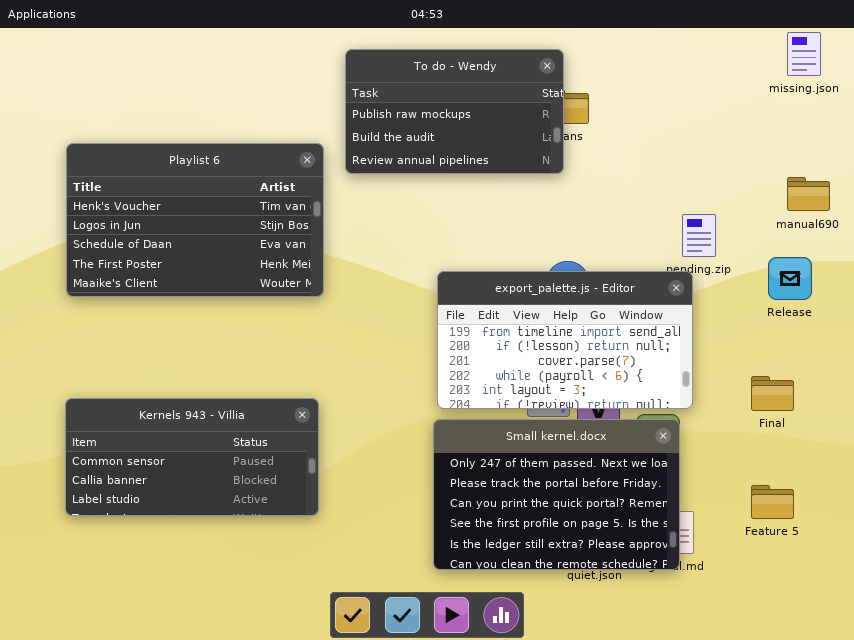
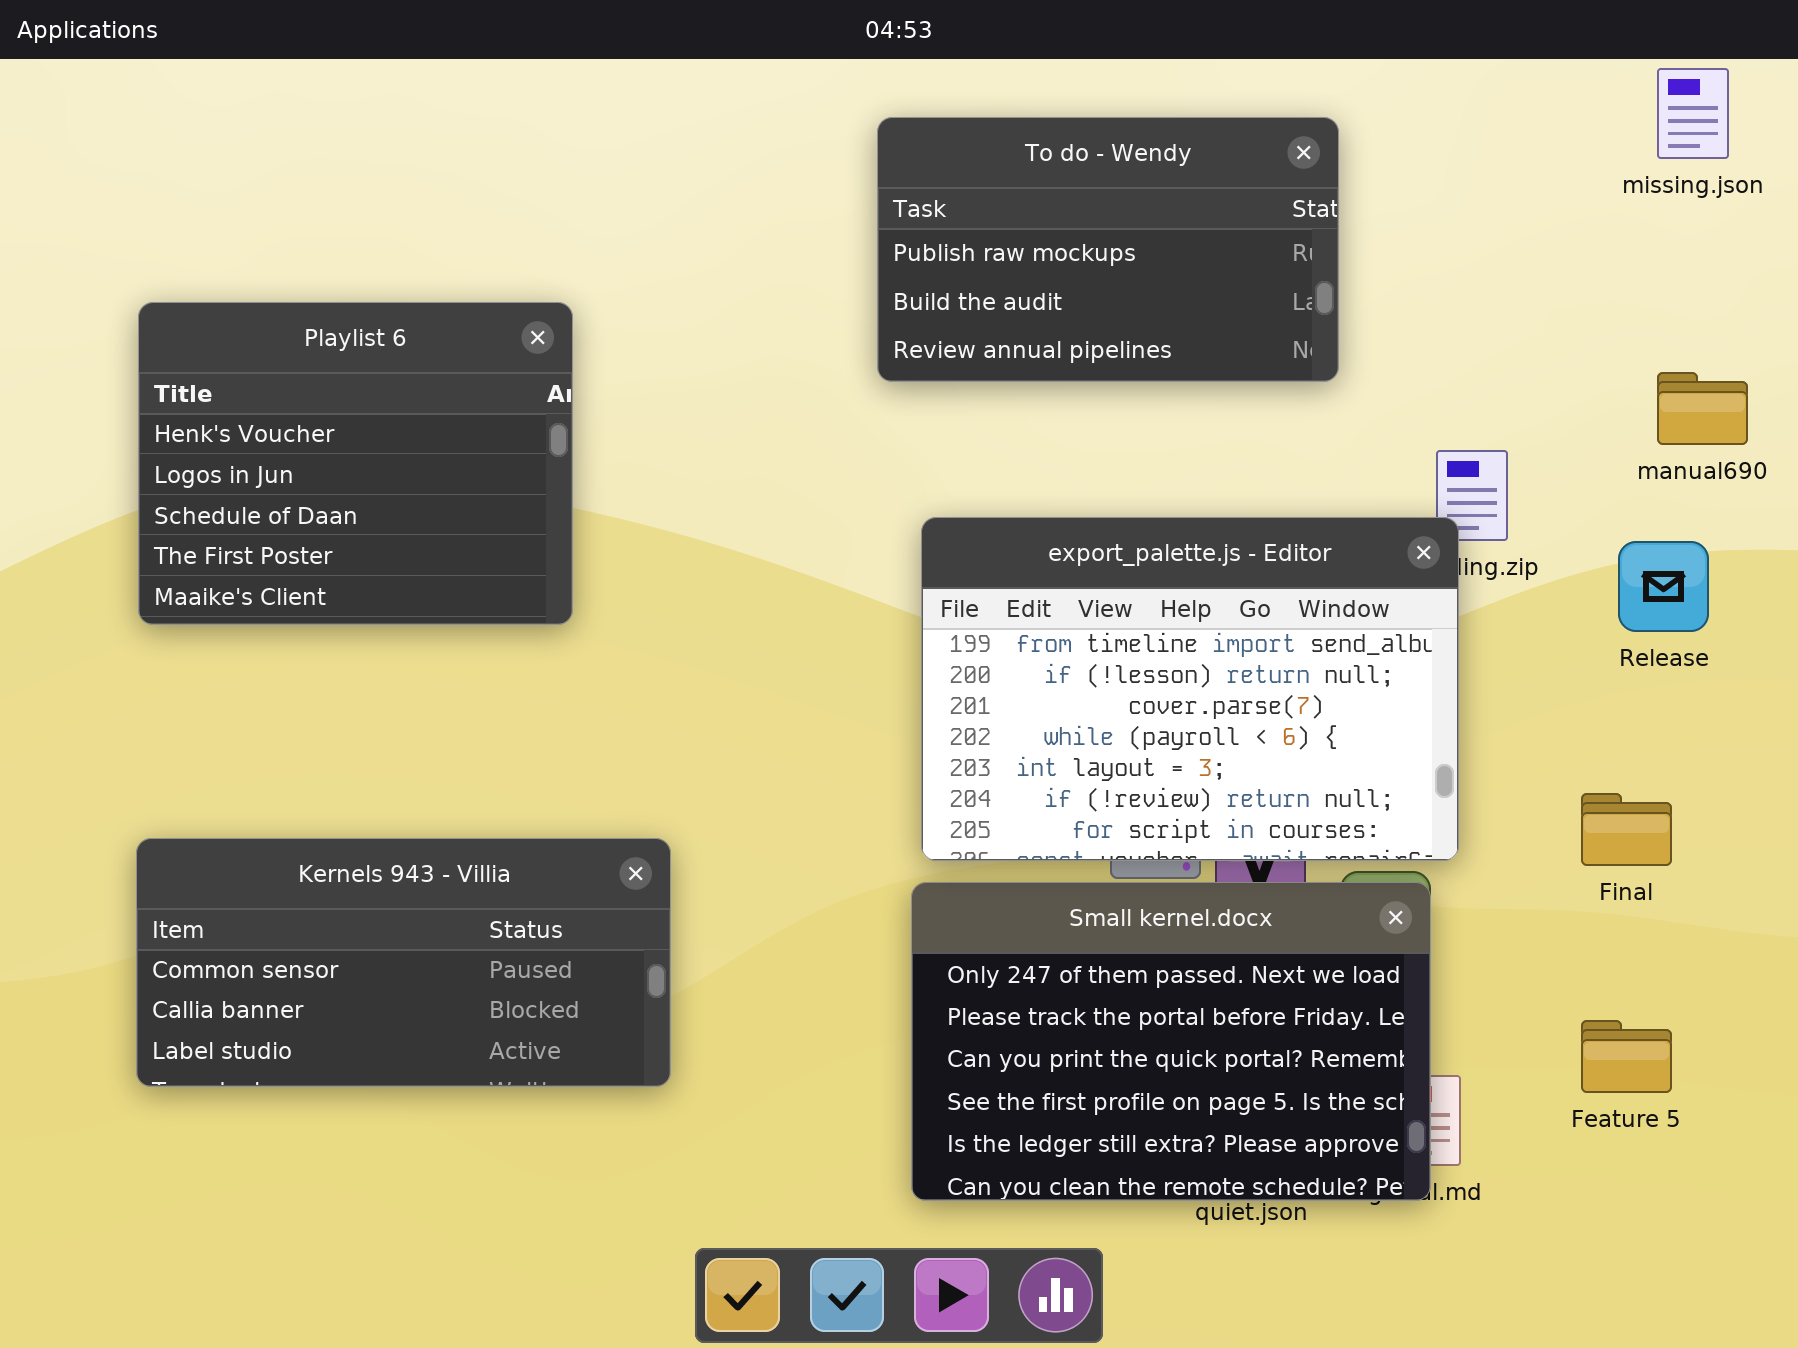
To do - Wendy: [345,49,564,174] -> [877,117,1339,382], moved
Playlist 6: [66,143,324,297] -> [138,302,573,625], resized
export_palette.js - Editor: [437,271,693,409] -> [921,517,1459,861], resized

